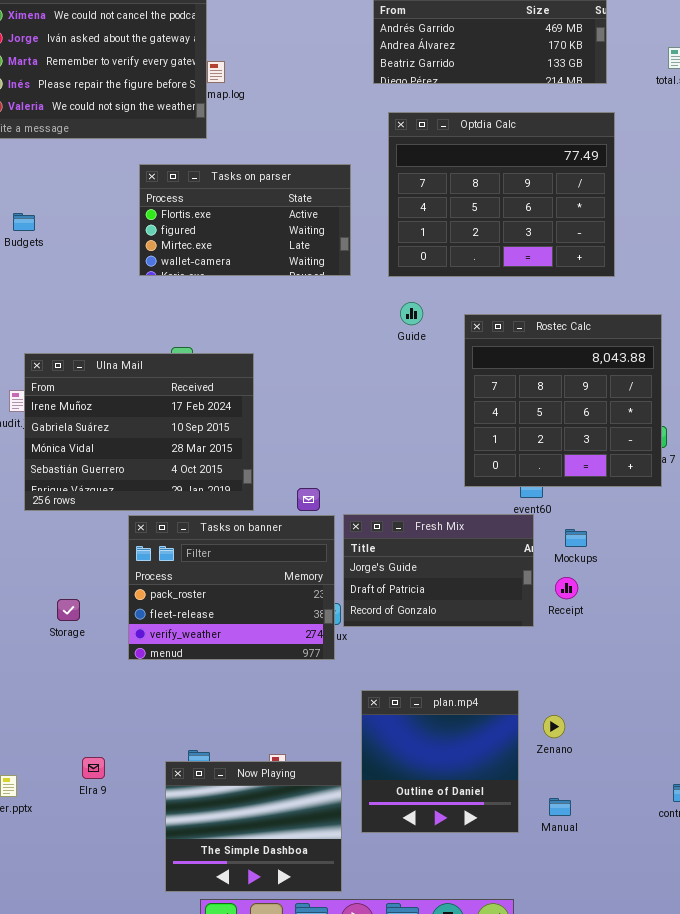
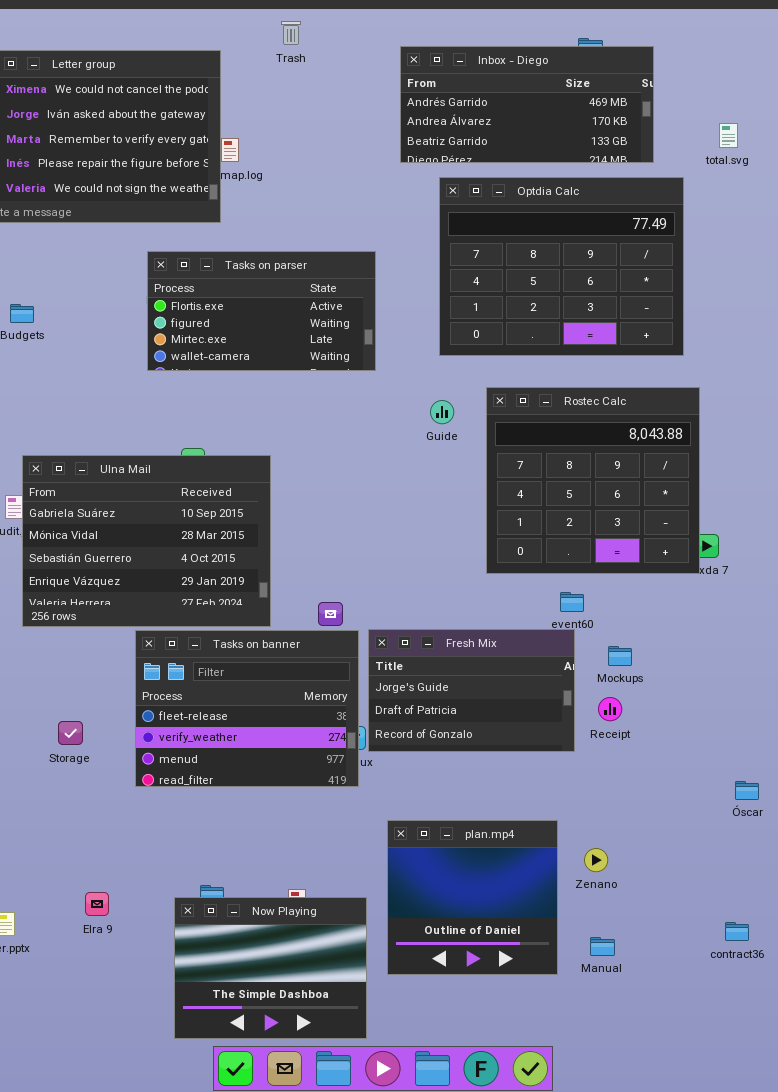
Optdia Calc: [388,112,615,277] -> [439,177,684,356], moved
Rostec Calc: [464,314,662,487] -> [486,387,700,574], moved
Ulna Mail: [24,353,254,511] -> [22,455,271,627], scrolled down 1 row
Tasks on banner: [128,515,335,660] -> [135,630,359,787], scrolled down 1 row

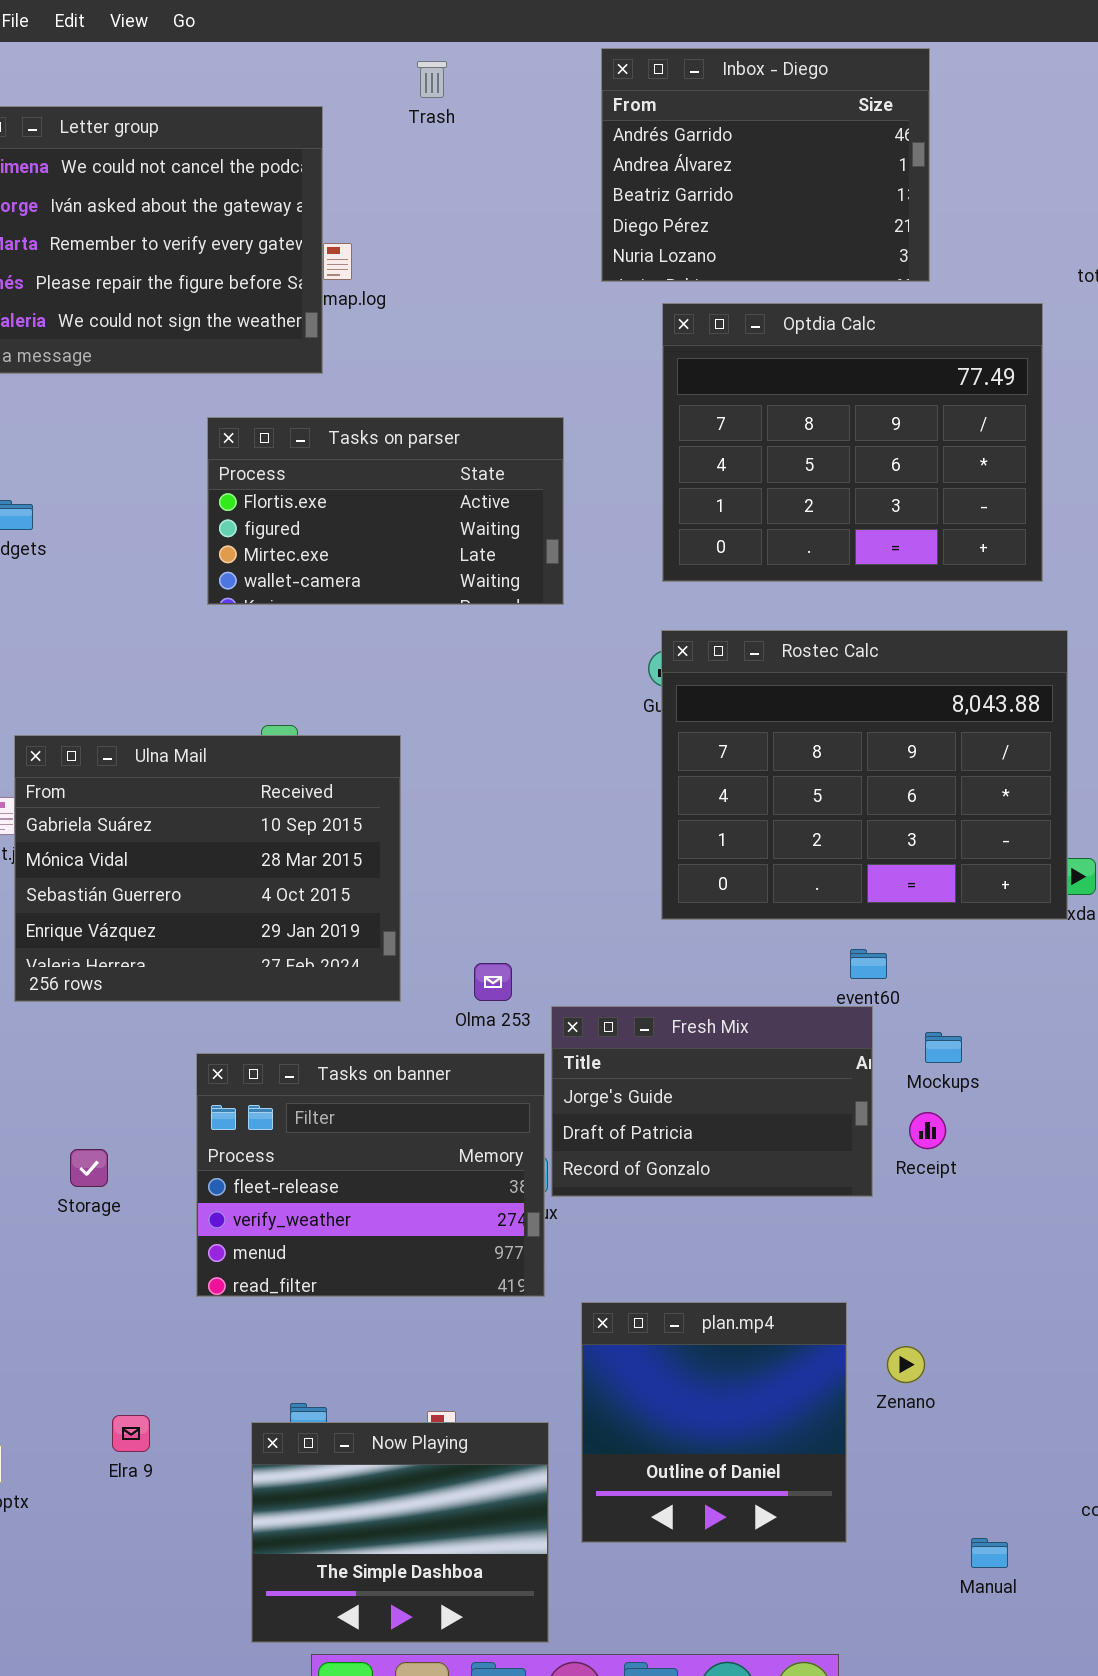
Inbox - Diego: [400,46,654,163] -> [601,48,930,282], resized
Rostec Calc: [486,387,700,574] -> [661,630,1068,920], resized
Tasks on banner: [135,630,359,787] -> [196,1053,545,1297], moved
Manual: [590,937,615,956] -> [971,1538,1008,1568], moved

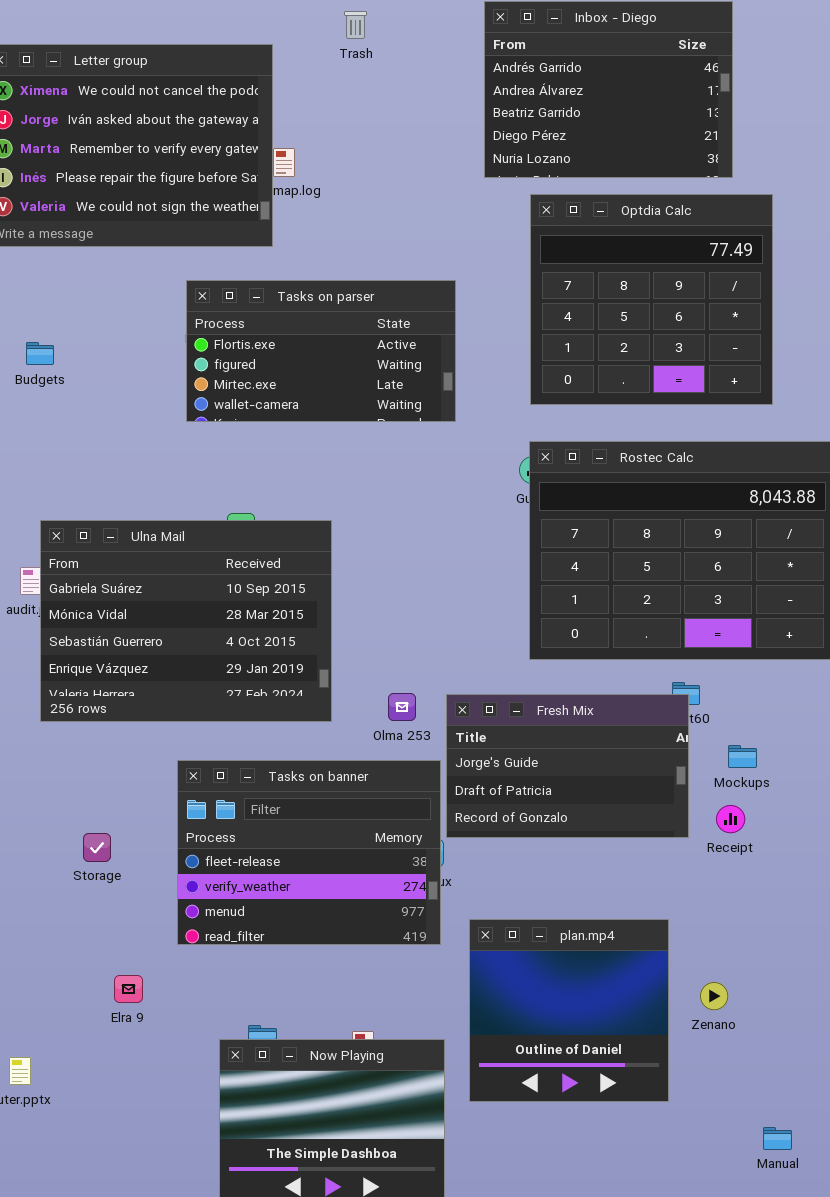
Optdia Calc: [662,303,1043,582] -> [530,194,773,405], resized
Fresh Mix: [551,1006,873,1197] -> [446,694,689,838], moved
plan.mp4: [581,1302,847,1543] -> [469,919,669,1102], moved
Elra 9: [112,1415,150,1452] -> [114,975,143,1003], moved

